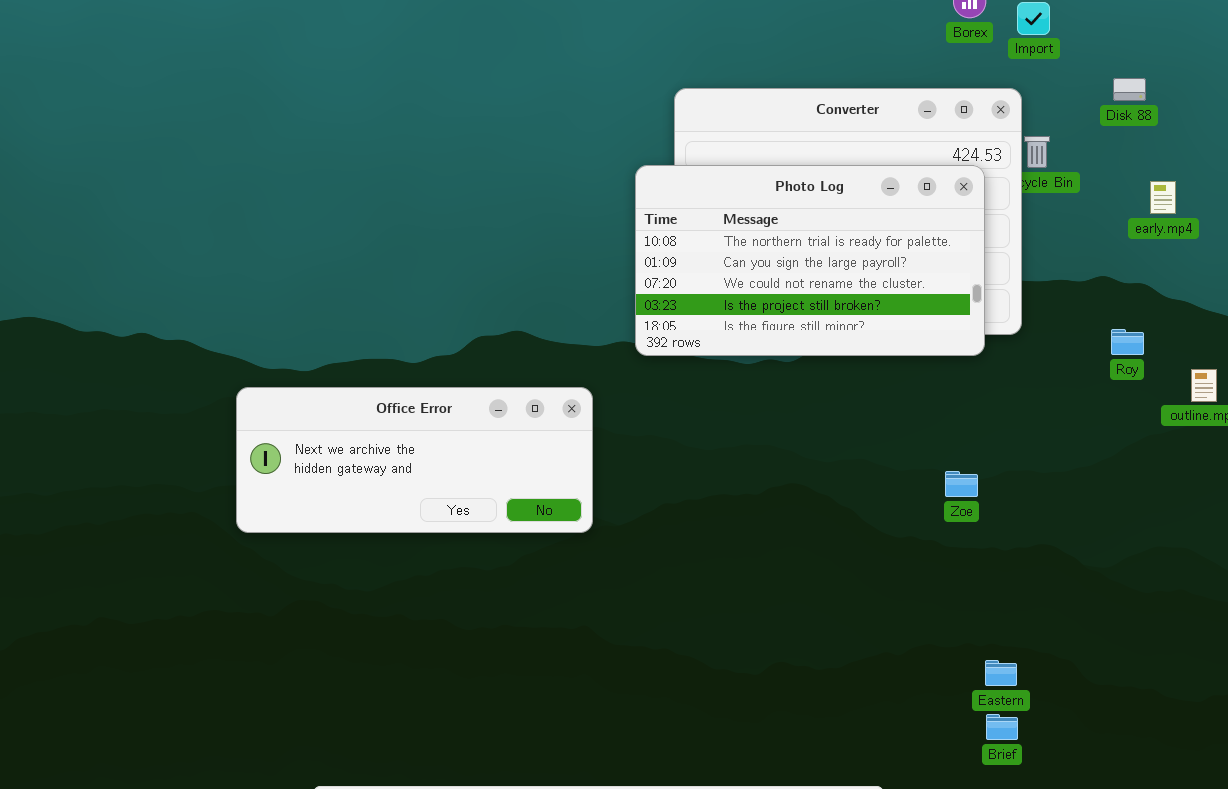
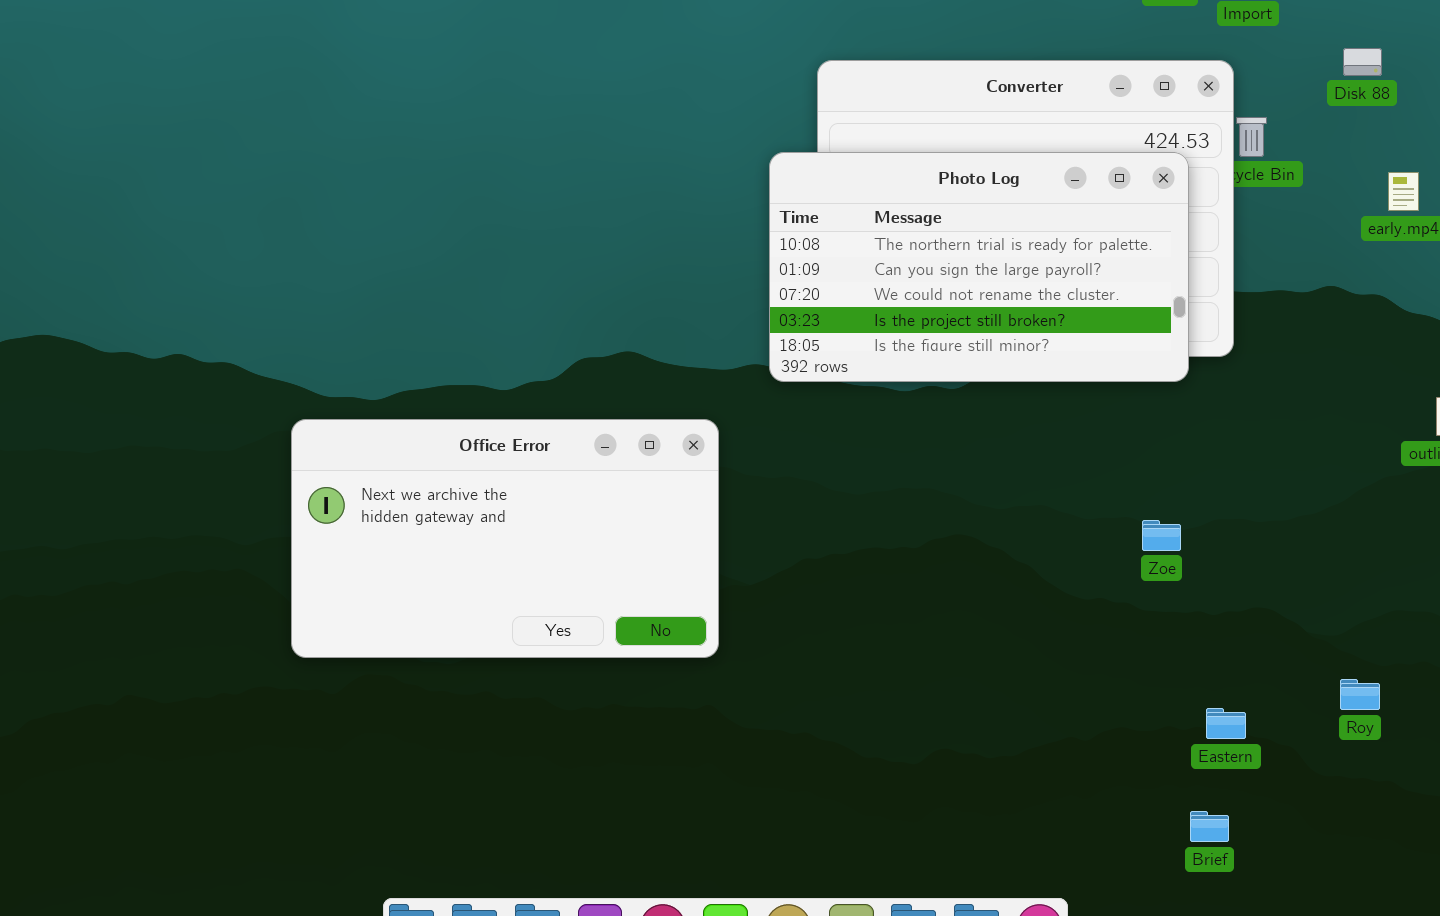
Roy: [1111,329,1144,355] -> [1340,679,1380,710], moved
Office Error: [236,387,593,533] -> [291,419,719,658], resized
Eastern: [985,660,1017,686] -> [1206,708,1246,739], moved

